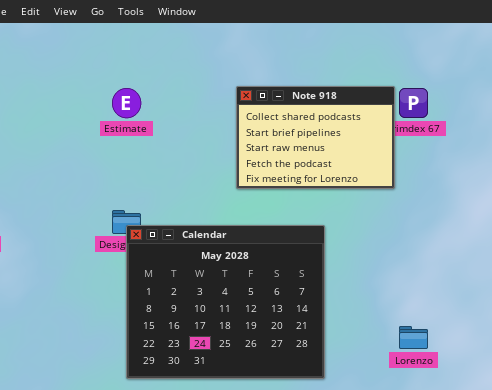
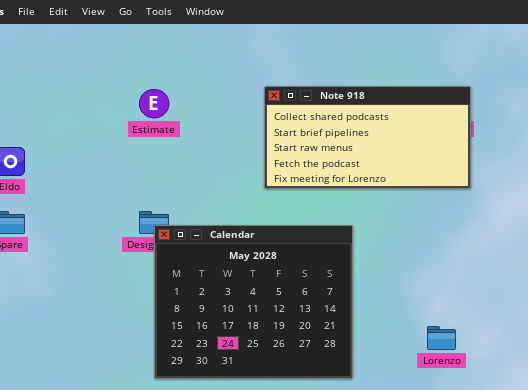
Note 918: [236,86,395,189] -> [264,86,471,189], resized

